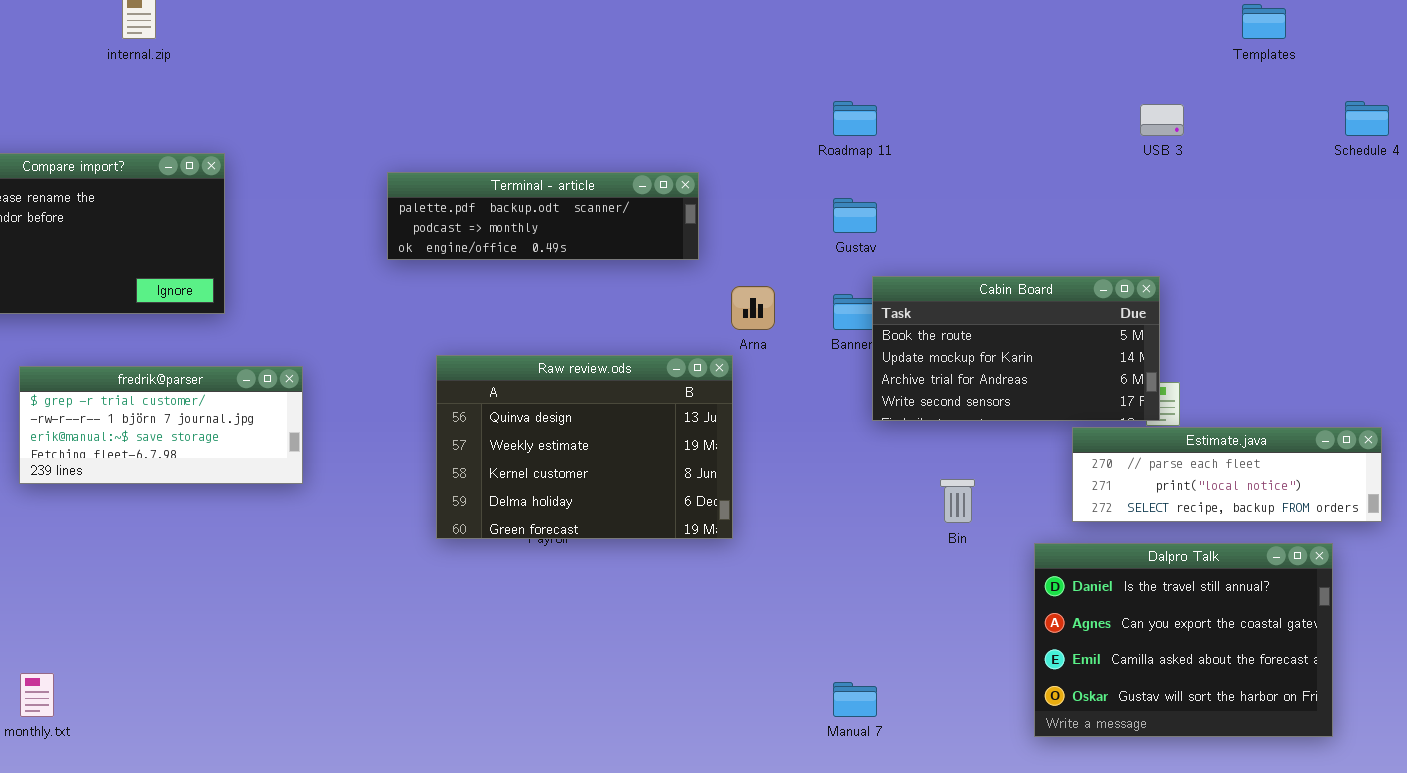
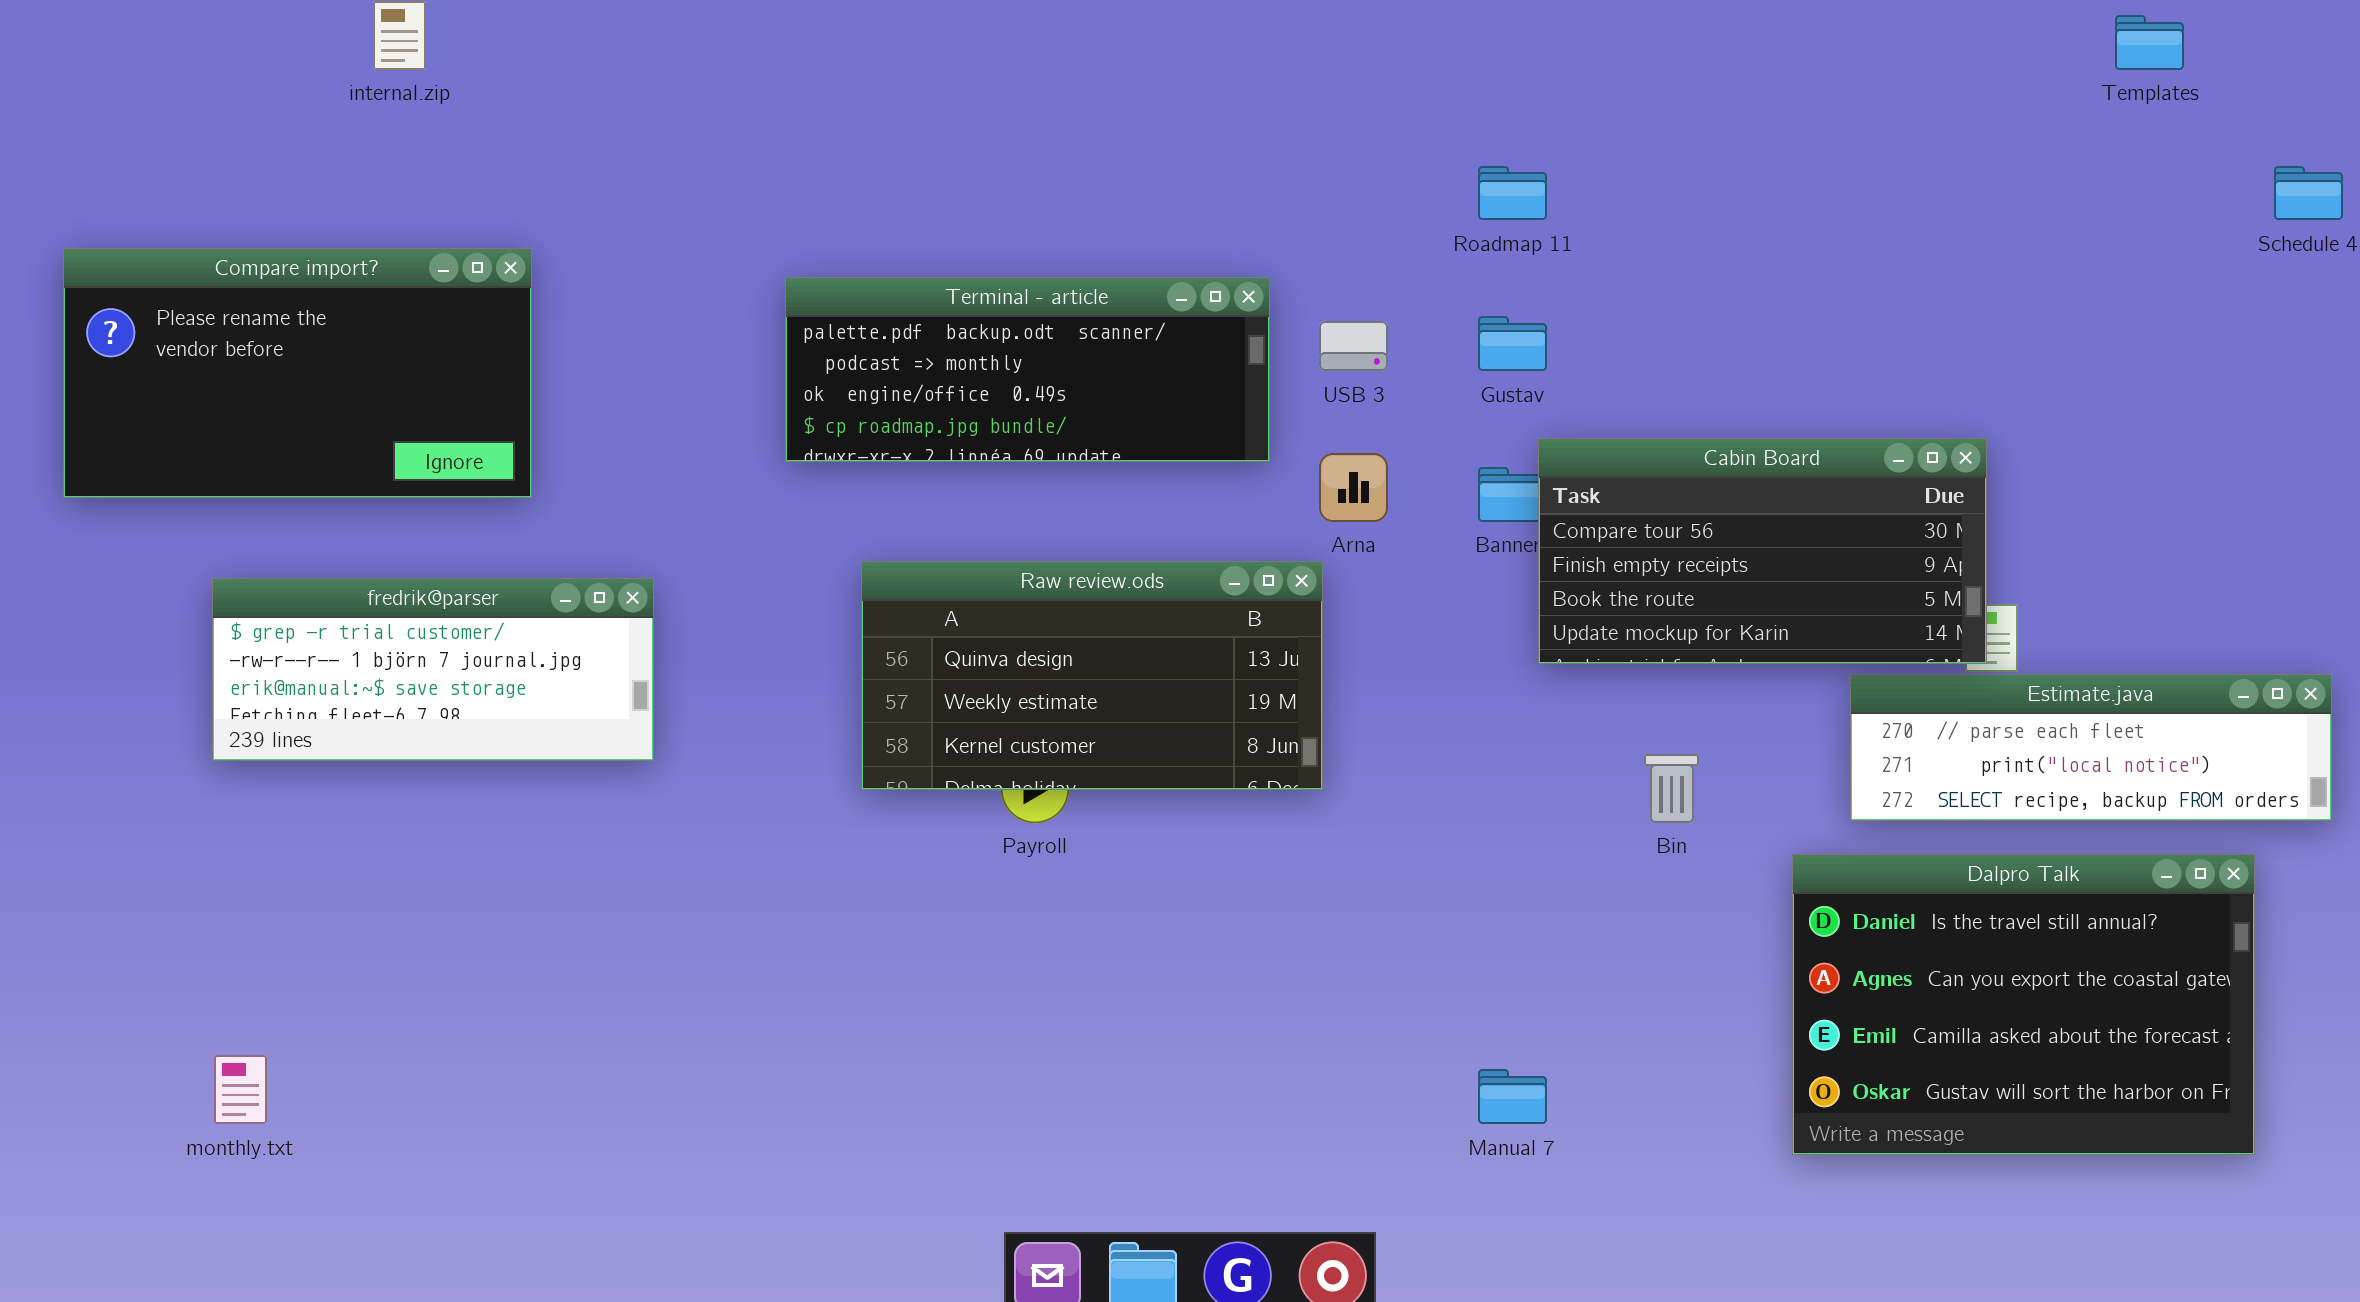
USB 3: [1140,104,1184,136] -> [1319,321,1388,371], moved
Terminal - article: [387,172,699,260] -> [785,277,1270,462], resized
Cabin Board: [872,276,1160,421] -> [1538,438,1987,664], scrolled up 2 rows
Raw review.ods: [436,355,733,539] -> [861,561,1323,790], resized

